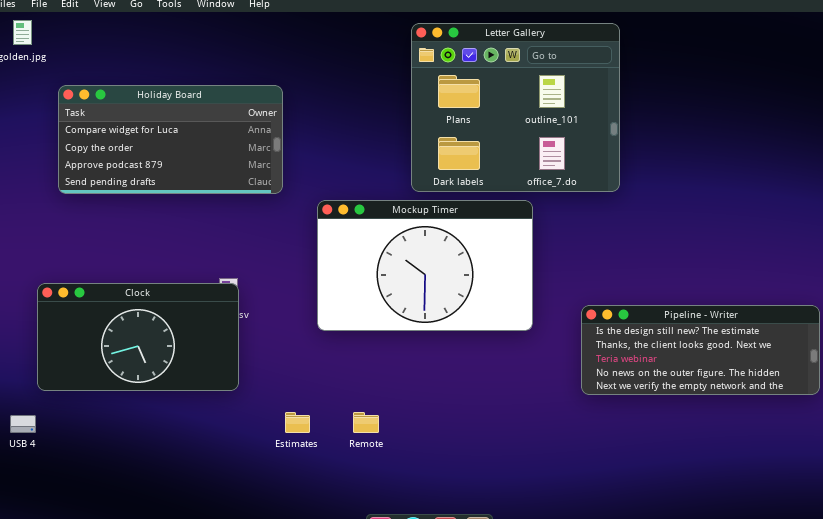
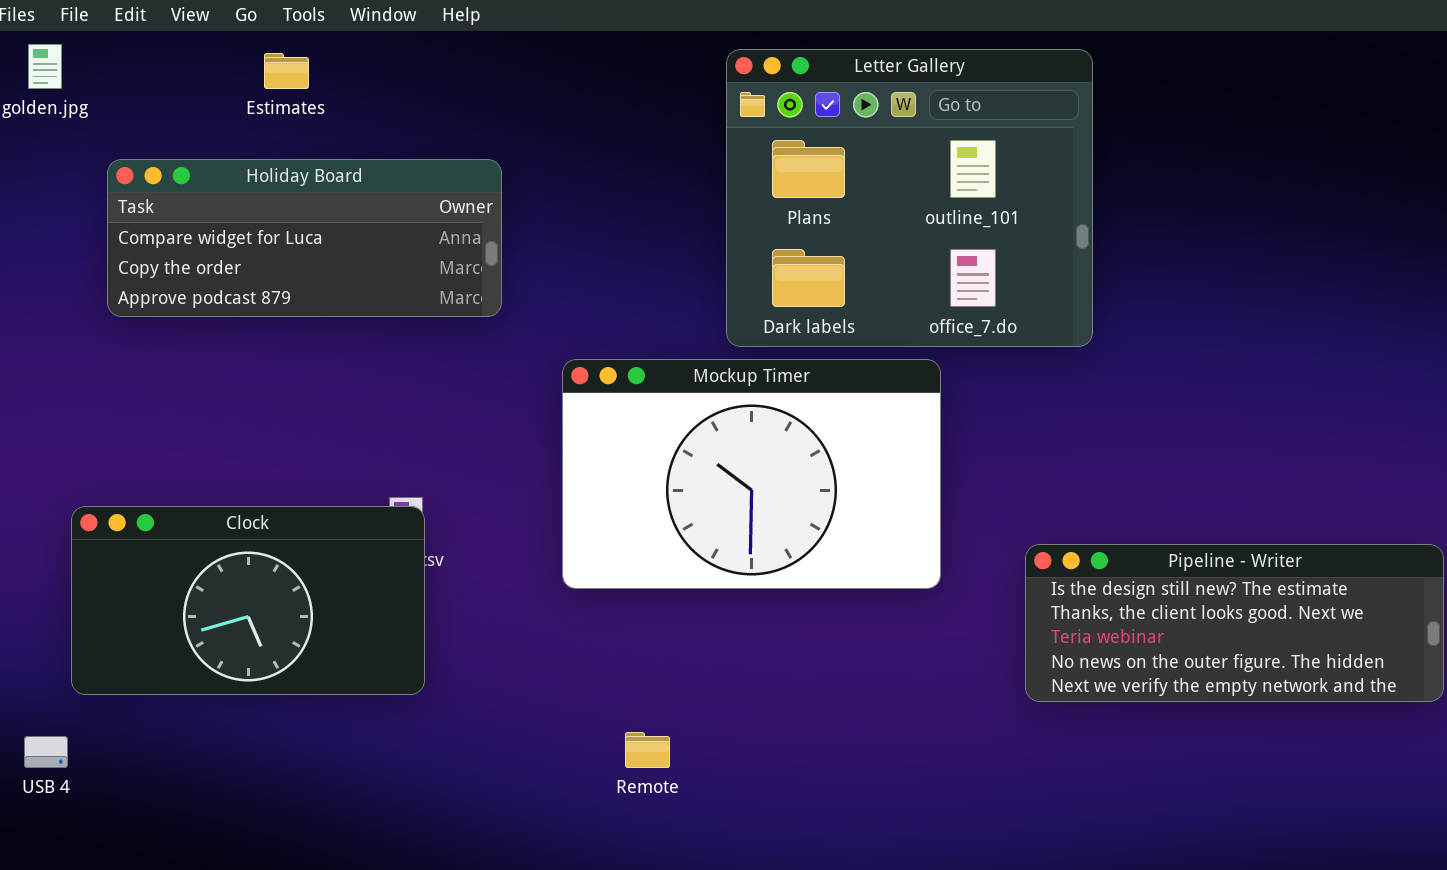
Holiday Board: [58,85,283,194] -> [107,159,502,317], resized
Estimates: [285,412,310,433] -> [264,53,309,89], moved

